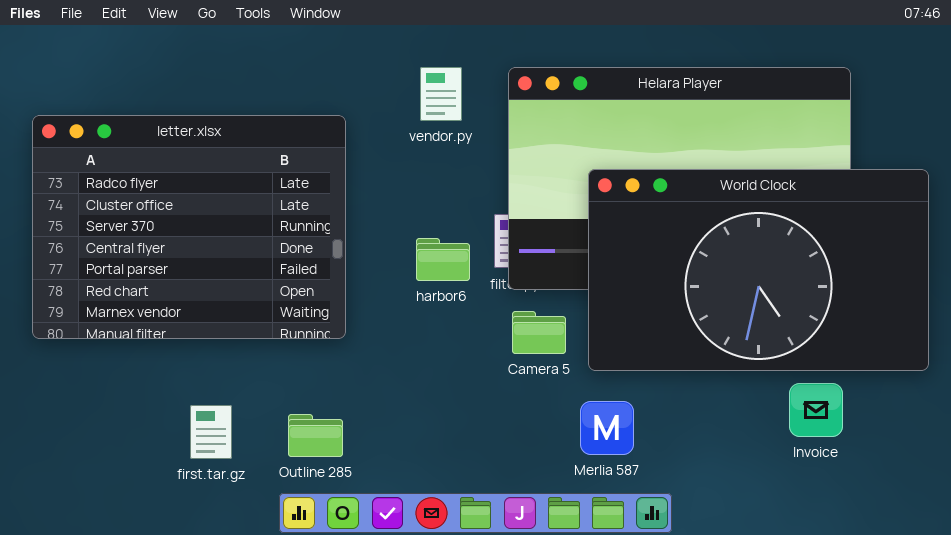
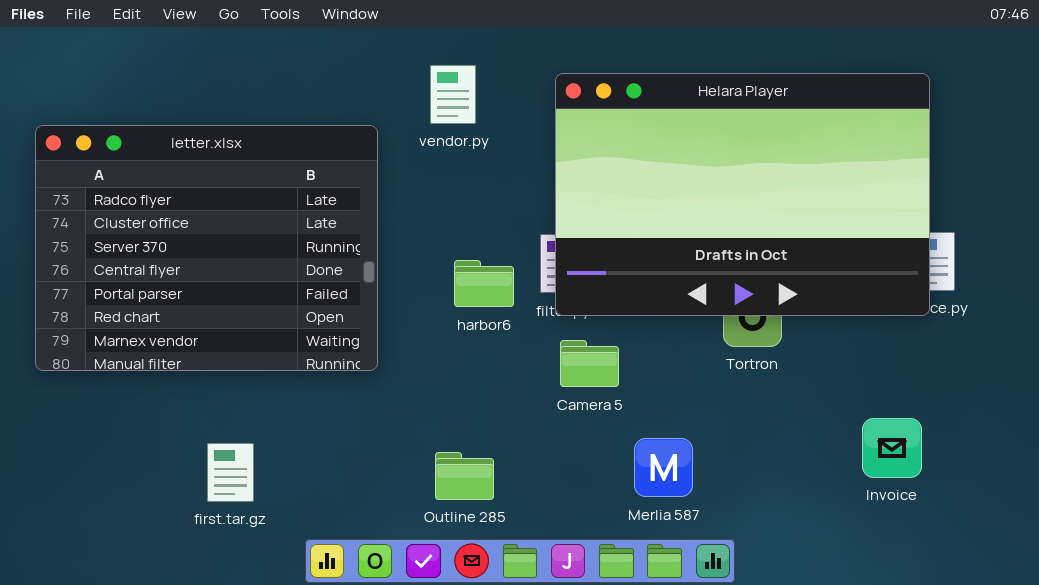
vendor.py: [420,67,462,121] -> [430,65,476,124], moved
World Clock: [588,169,929,371] -> none, closed
Outline 285: [288,414,343,457] -> [435,452,494,500], moved

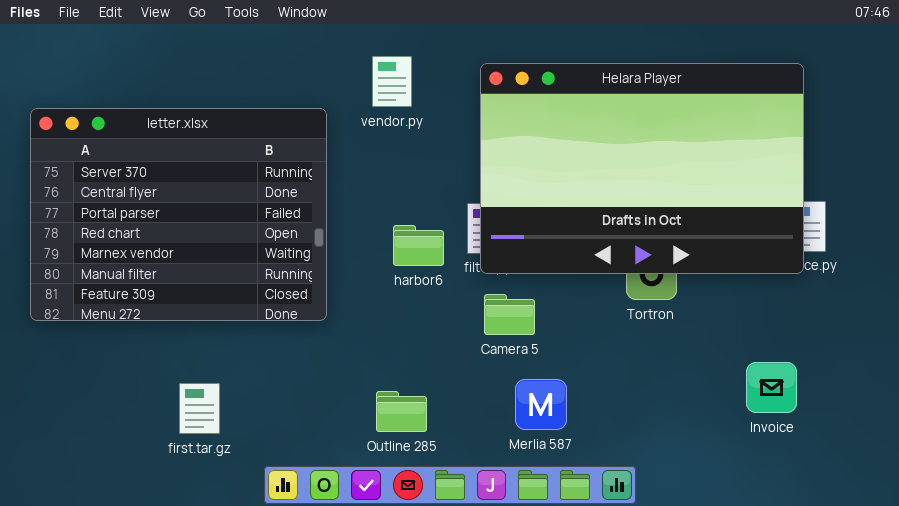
letter.xlsx: [35,125,378,371] -> [30,108,327,321], scrolled down 2 rows
Merlia 587: [634,438,693,497] -> [515,379,567,430], moved

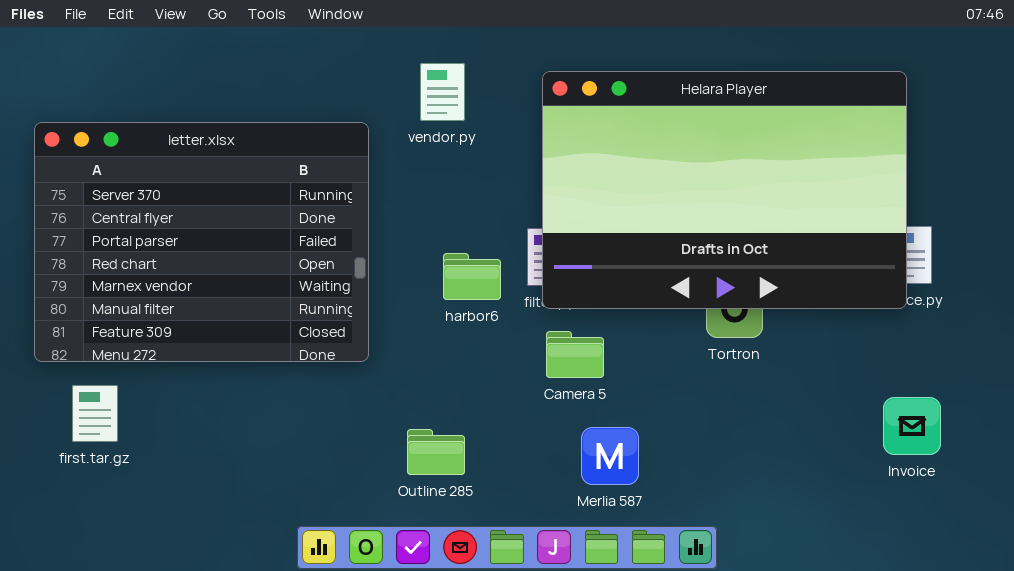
Invoice: [746,362,797,413] -> [883,397,941,455], moved
first.tar.gz: [179,383,220,434] -> [72,385,118,442], moved
Outline 285: [376,391,427,432] -> [407,429,465,475], moved

